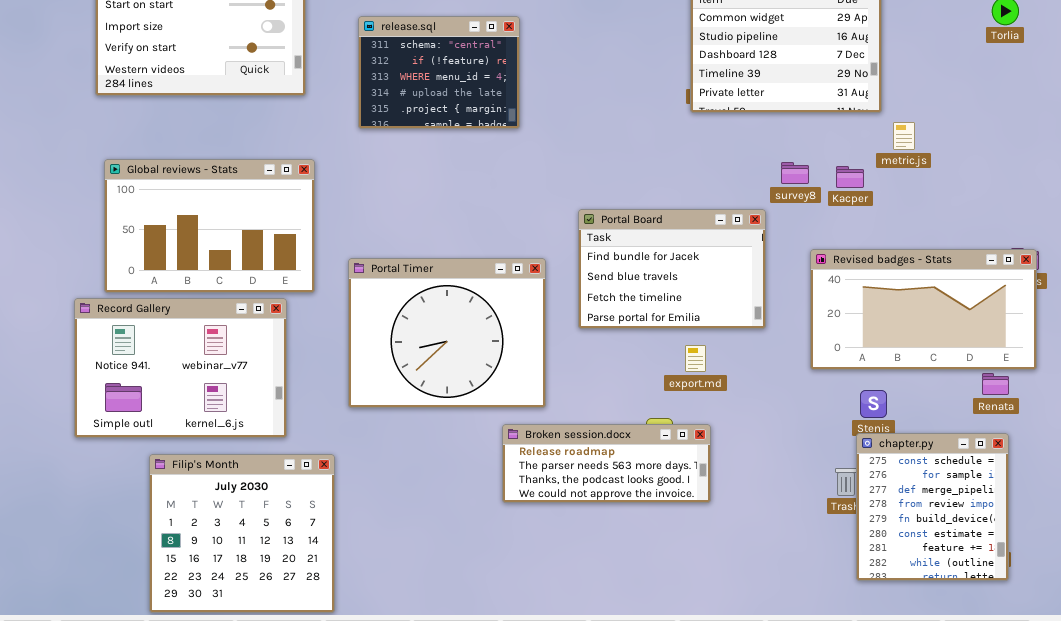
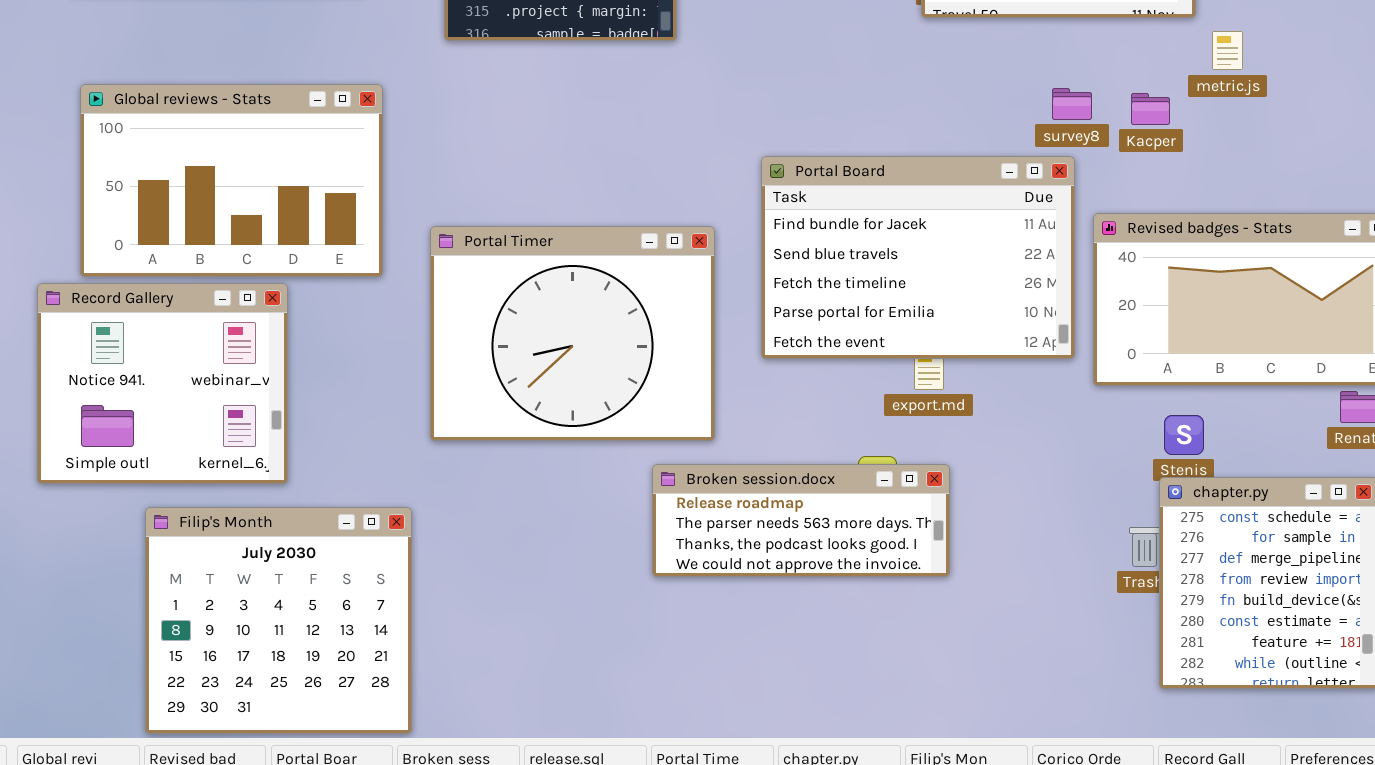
Portal Board: [578,209,766,329] -> [761,156,1075,359], resized
Record Gallery: [74,298,287,438] -> [37,283,288,484], resized

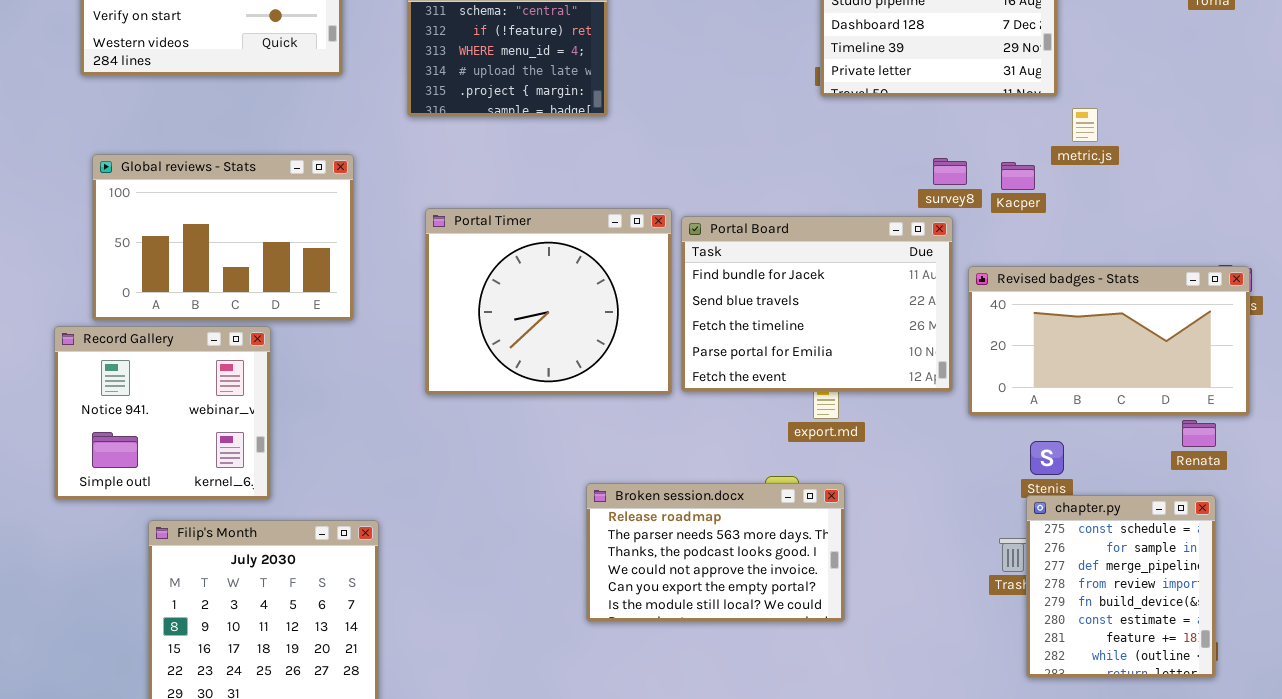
Portal Timer: [430,226,715,441] -> [425,208,672,395], moved
Broken session.docx: [652,464,950,577] -> [586,483,845,622], resized

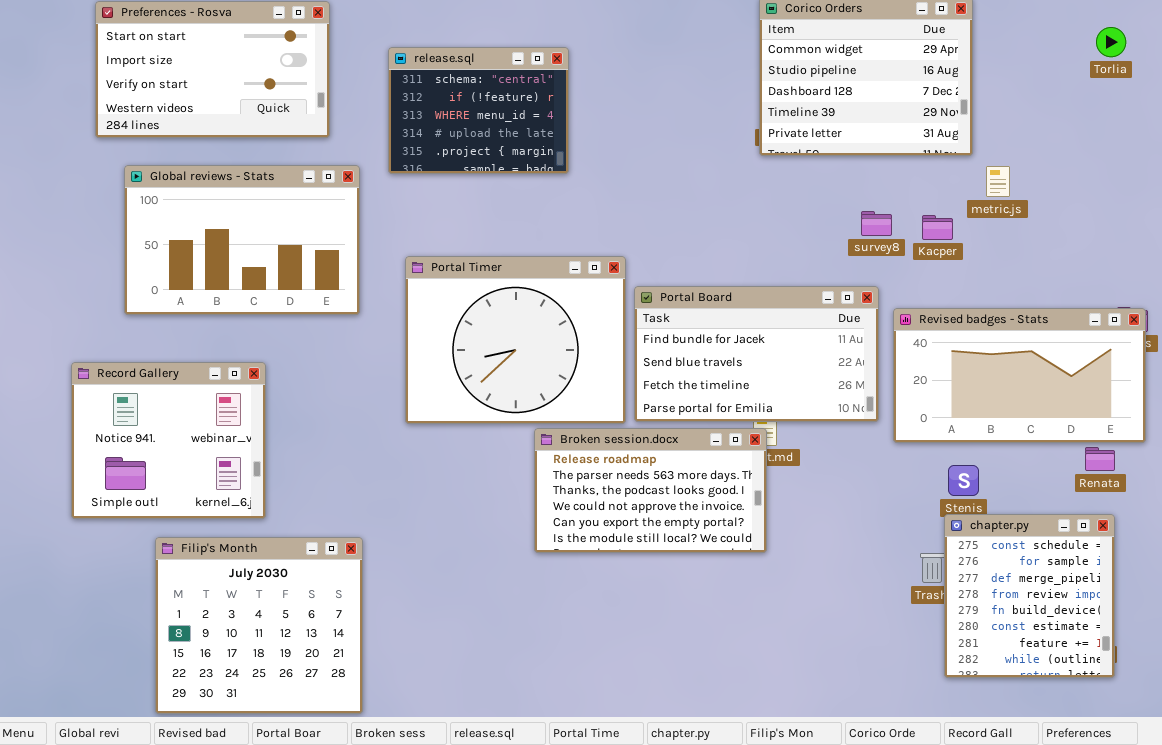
Global reviews - Stats: [92,154,354,321] -> [124,165,360,315], moved
Portal Board: [681,216,953,392] -> [634,286,879,422], resized
Broken session.docx: [586,483,845,622] -> [534,428,767,553], moved

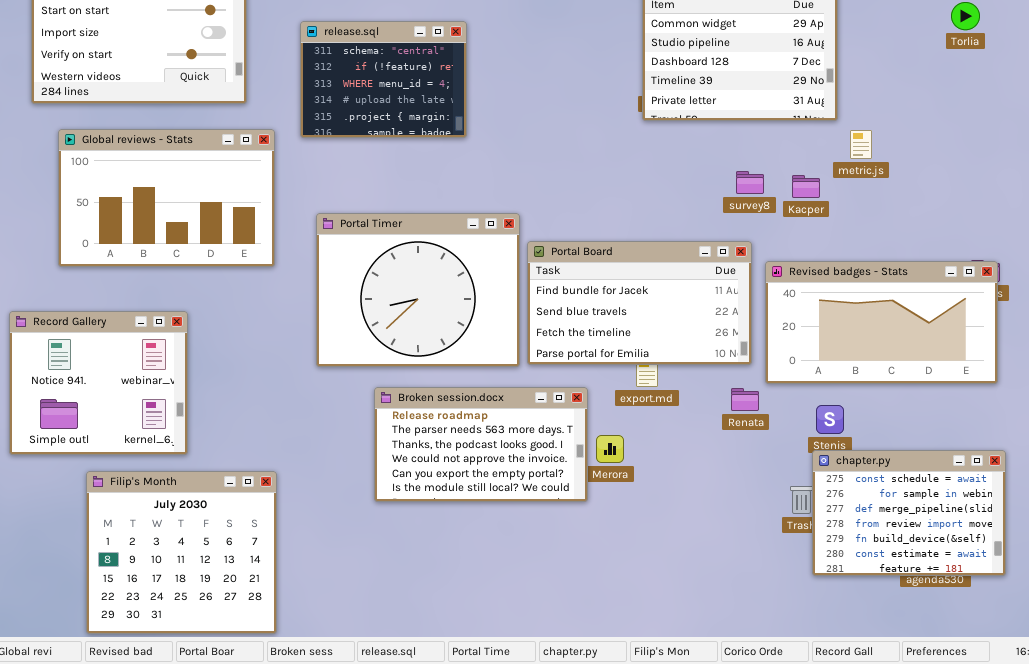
Broken session.docx: [534,428,767,553] -> [374,387,588,502], moved
Renata: [1085,447,1115,471] -> [731,388,759,411], moved
chapter.py: [944,514,1115,678] -> [812,450,1006,576], resized

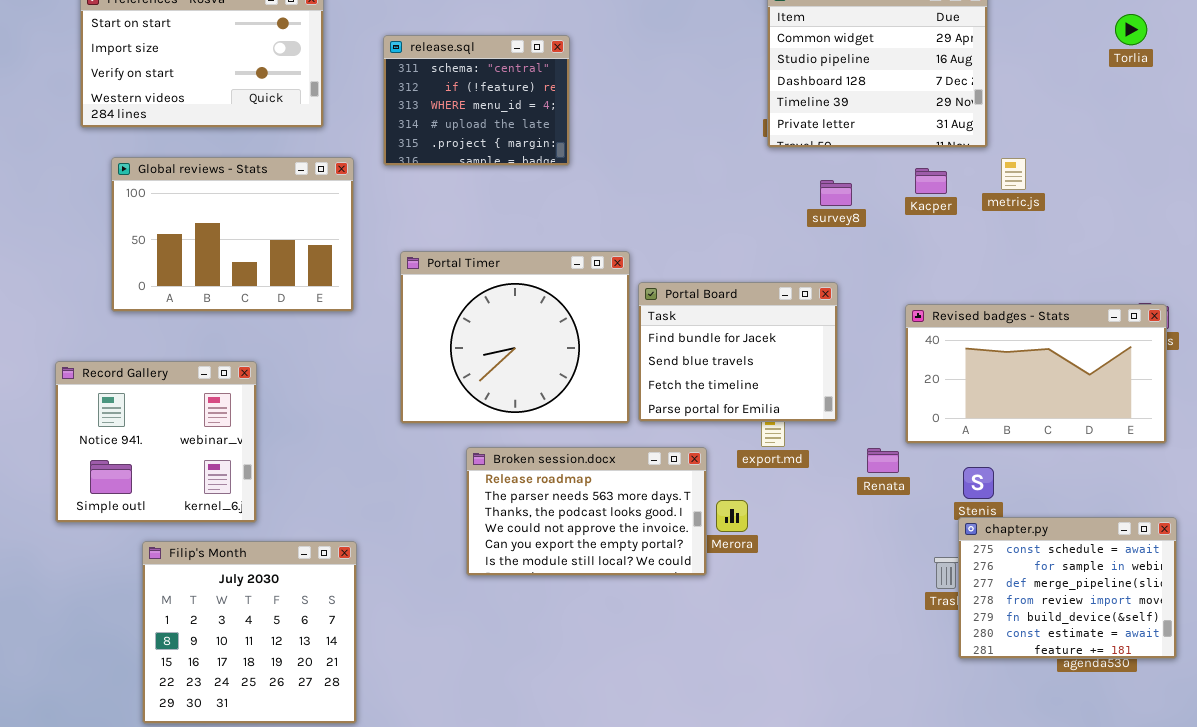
survey8: [736,171,764,194] -> [820,180,852,206], moved
Kacper: [792,175,820,198] -> [915,168,947,194], moved
Portal Board: [527,241,752,365] -> [638,282,838,422], resized

